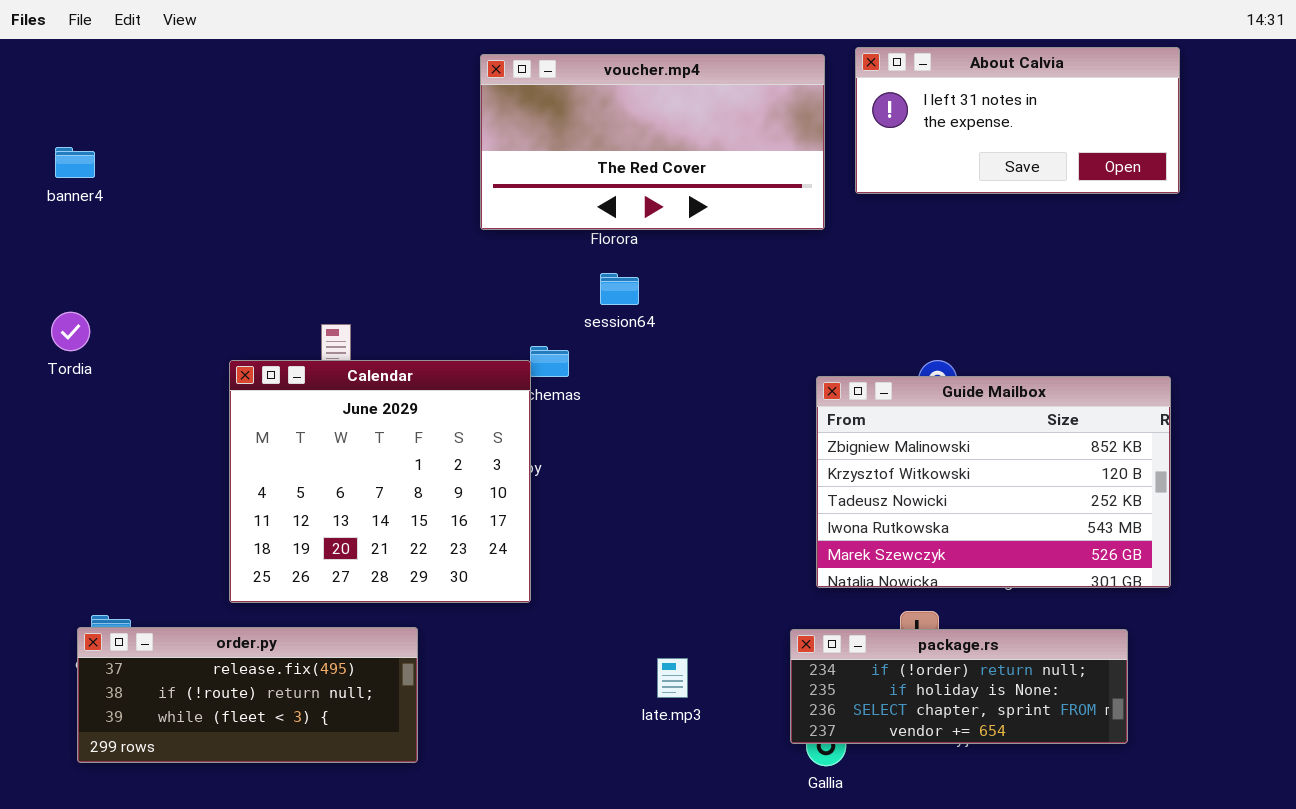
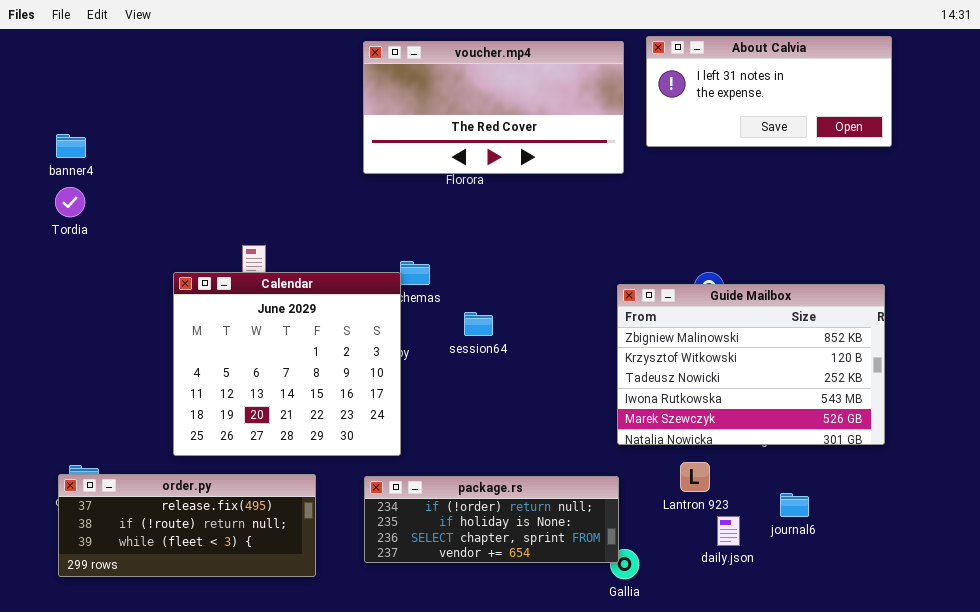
banner4: [55,147,95,178] -> [56,134,86,158], moved
session64: [600,273,639,305] -> [464,312,493,336], moved
Tordia: [51,312,90,351] -> [55,187,85,217], moved
package.rs: [790,629,1128,744] -> [364,476,619,563], moved

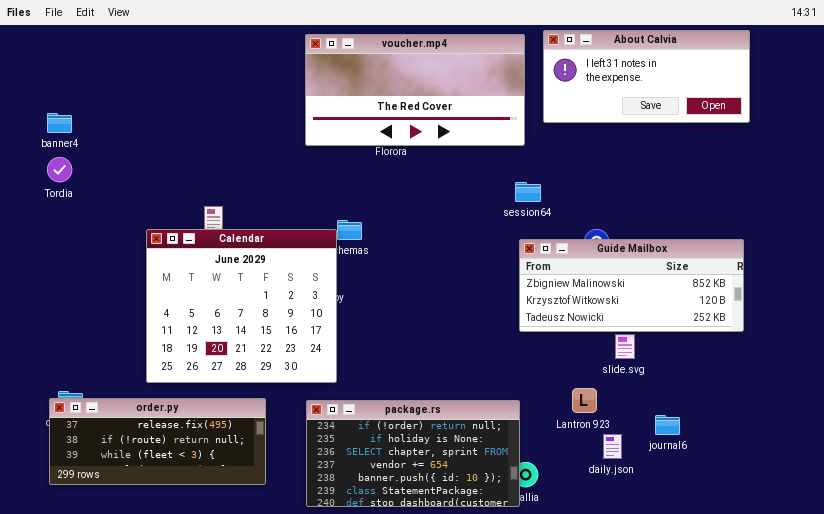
Guide Mailbox: [617,284,885,445] -> [519,239,744,332], resized
session64: [464,312,493,336] -> [515,182,541,202], moved
package.rs: [364,476,619,563] -> [306,400,520,507], resized

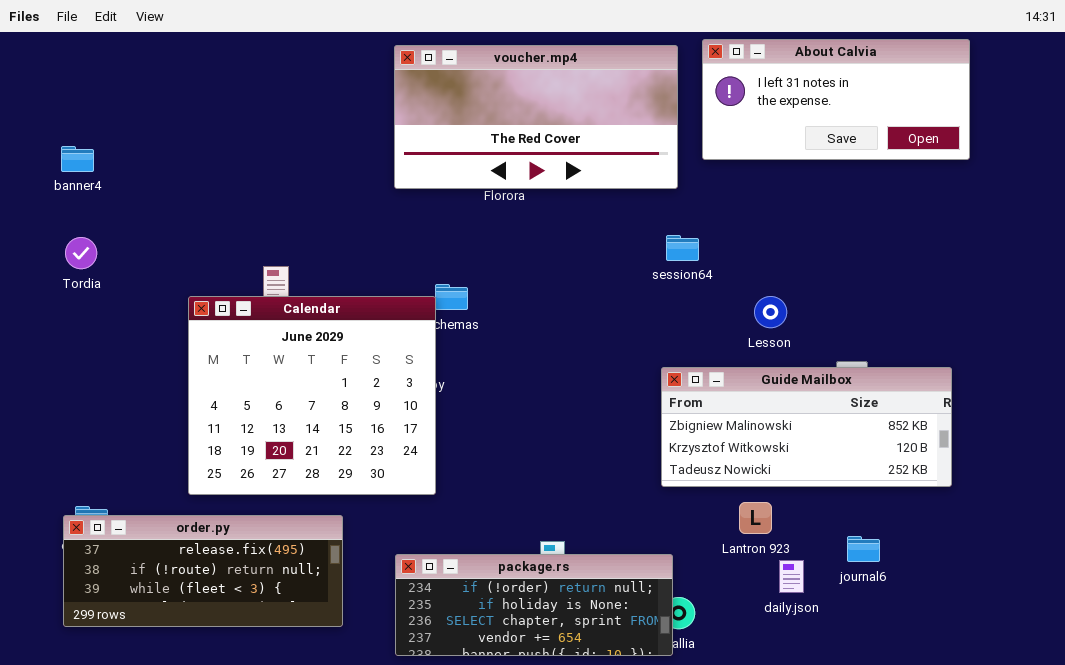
Tordia: [47,157,72,182] -> [65,237,97,269], moved
Guide Mailbox: [519,239,744,332] -> [661,367,952,487], moved
package.rs: [306,400,520,507] -> [395,554,673,656], resized

